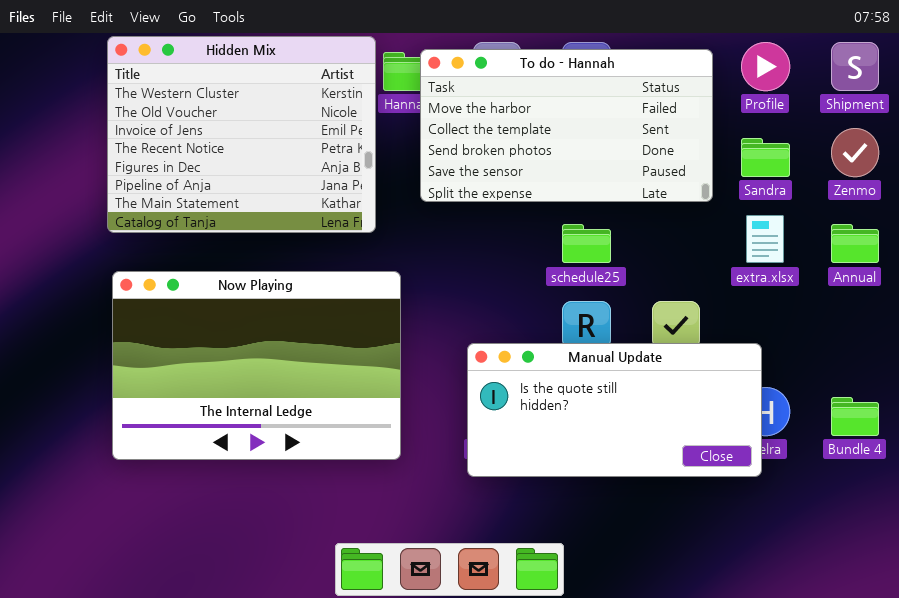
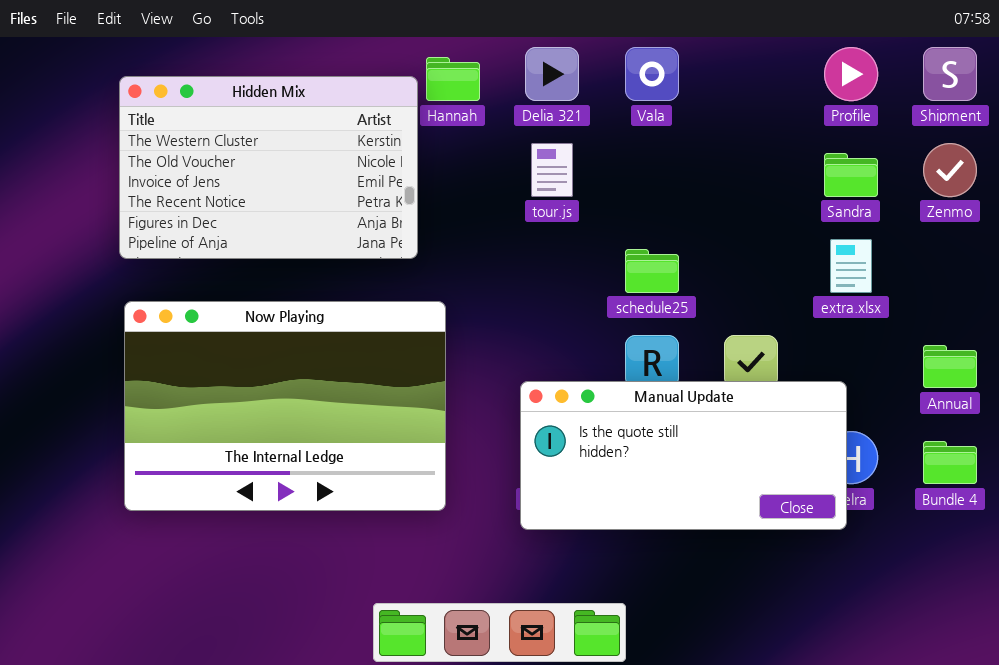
Hidden Mix: [107,36,376,233] -> [119,76,418,259], resized
To do - Hannah: [420,49,713,202] -> none, closed
Annual: [831,224,879,263] -> [923,345,977,388], moved

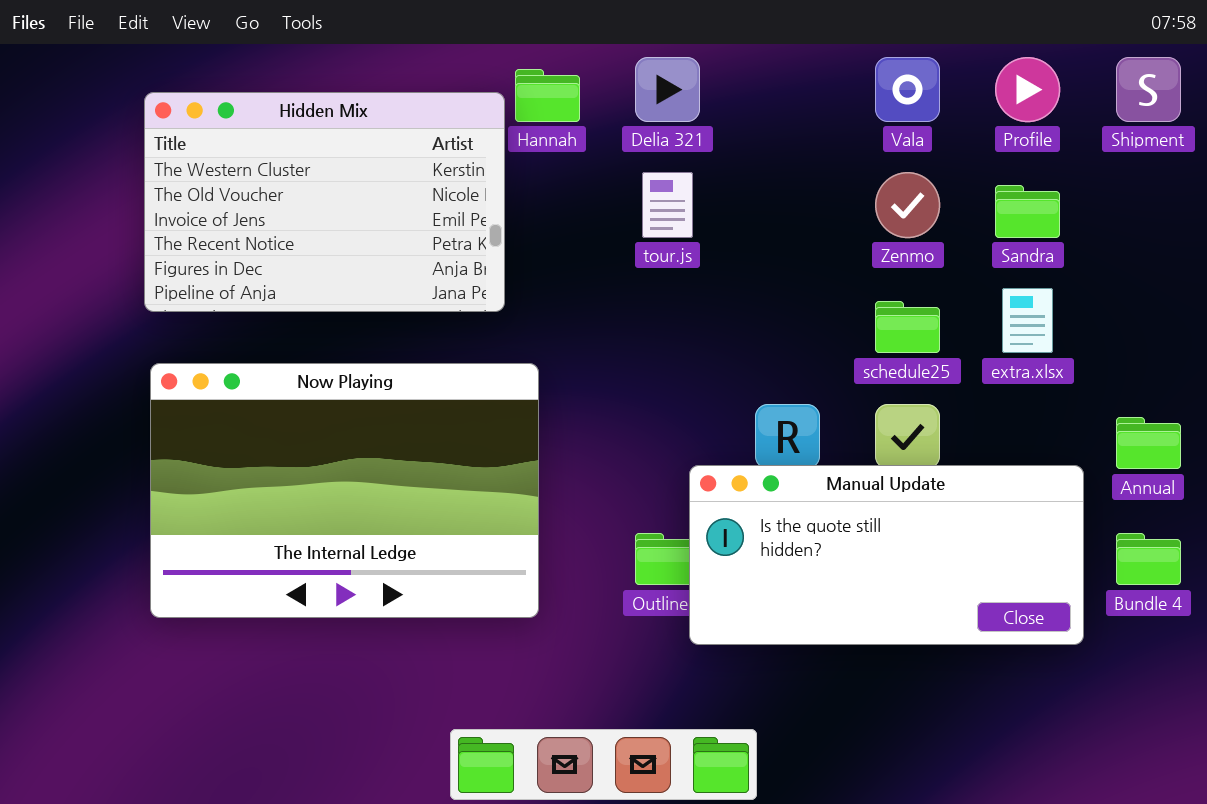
Vala: [625,47,679,101] -> [875,57,940,122], moved
Zenmo: [923,143,977,197] -> [875,172,940,238], moved
schedule25: [625,249,679,293] -> [875,301,940,353], moved
Manual Update: [520,381,847,530] -> [689,465,1084,645], moved

